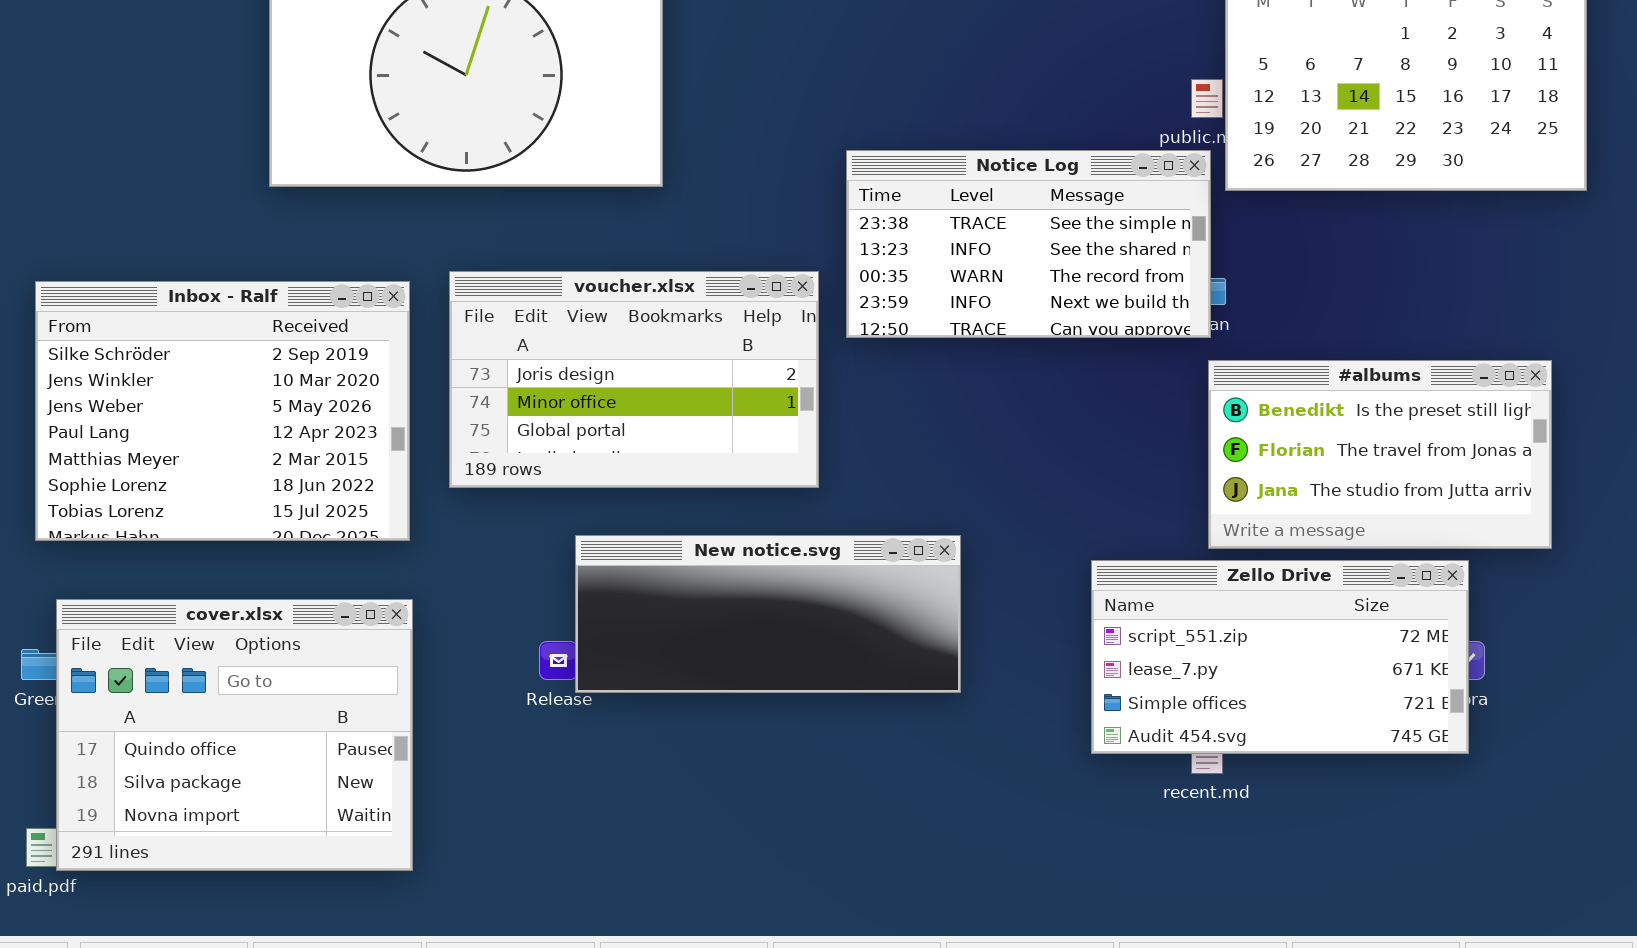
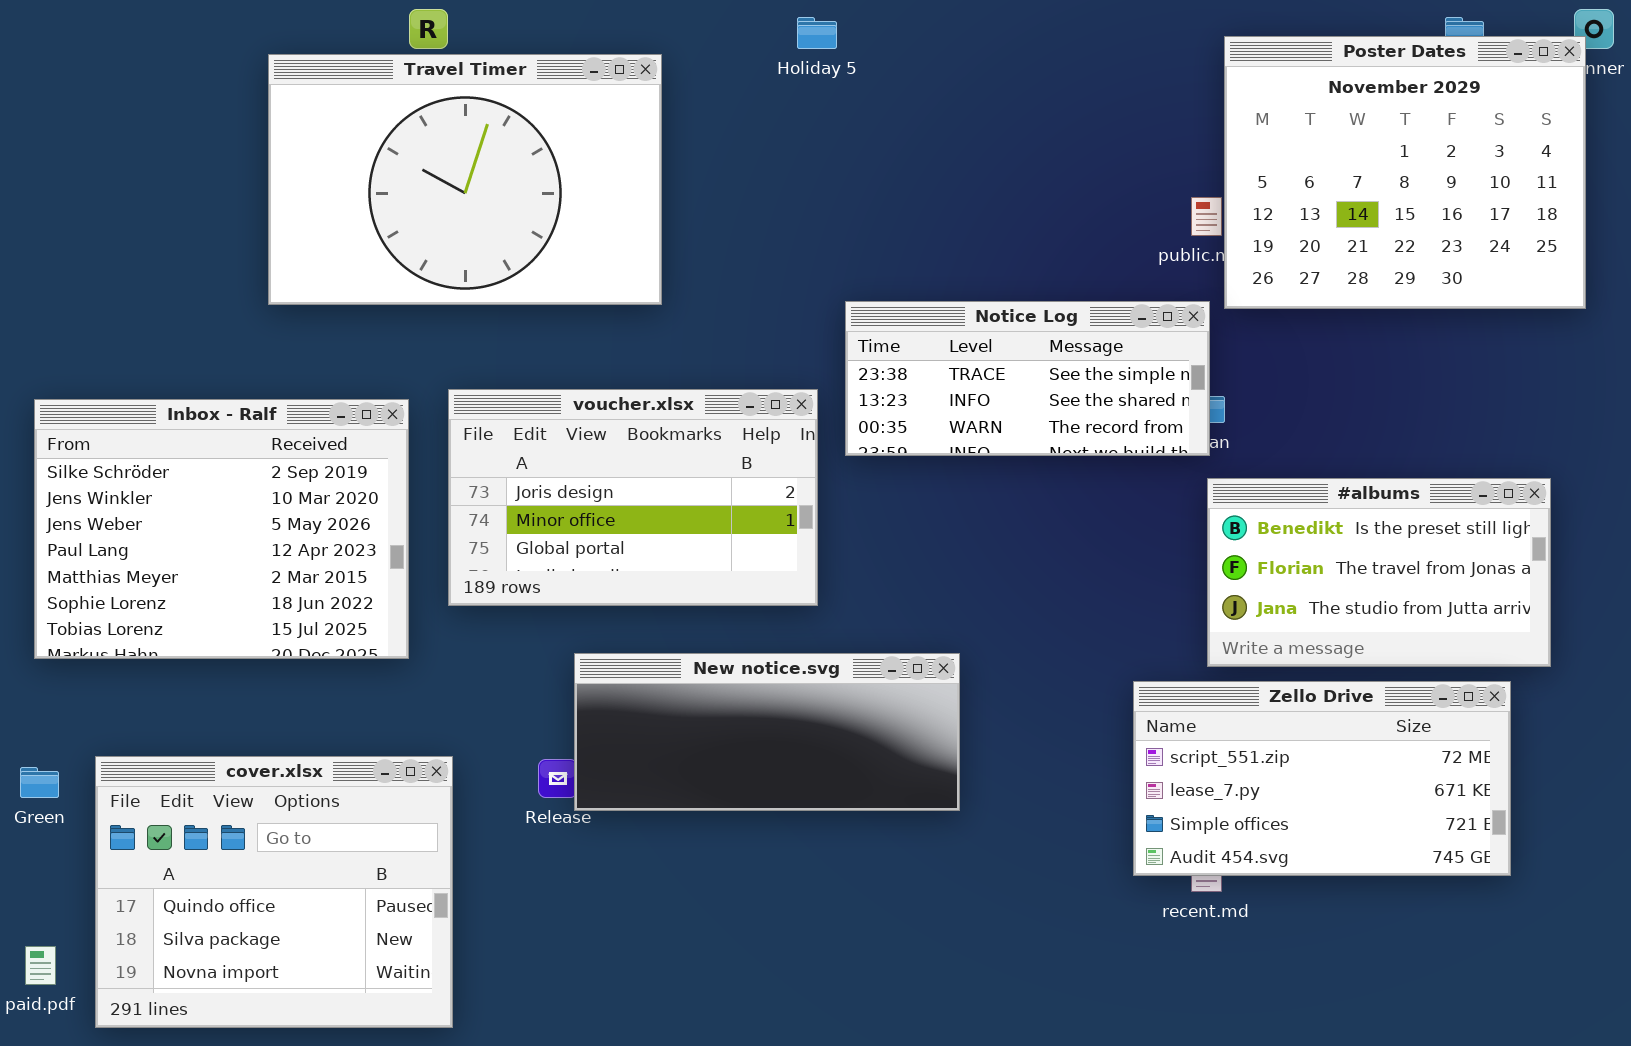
Notice Log: [846,150,1211,338] -> [845,301,1210,456], resized
Zello Drive: [1091,560,1469,754] -> [1133,681,1511,876], moved
cover.xlsx: [56,599,413,871] -> [95,756,453,1028], moved

